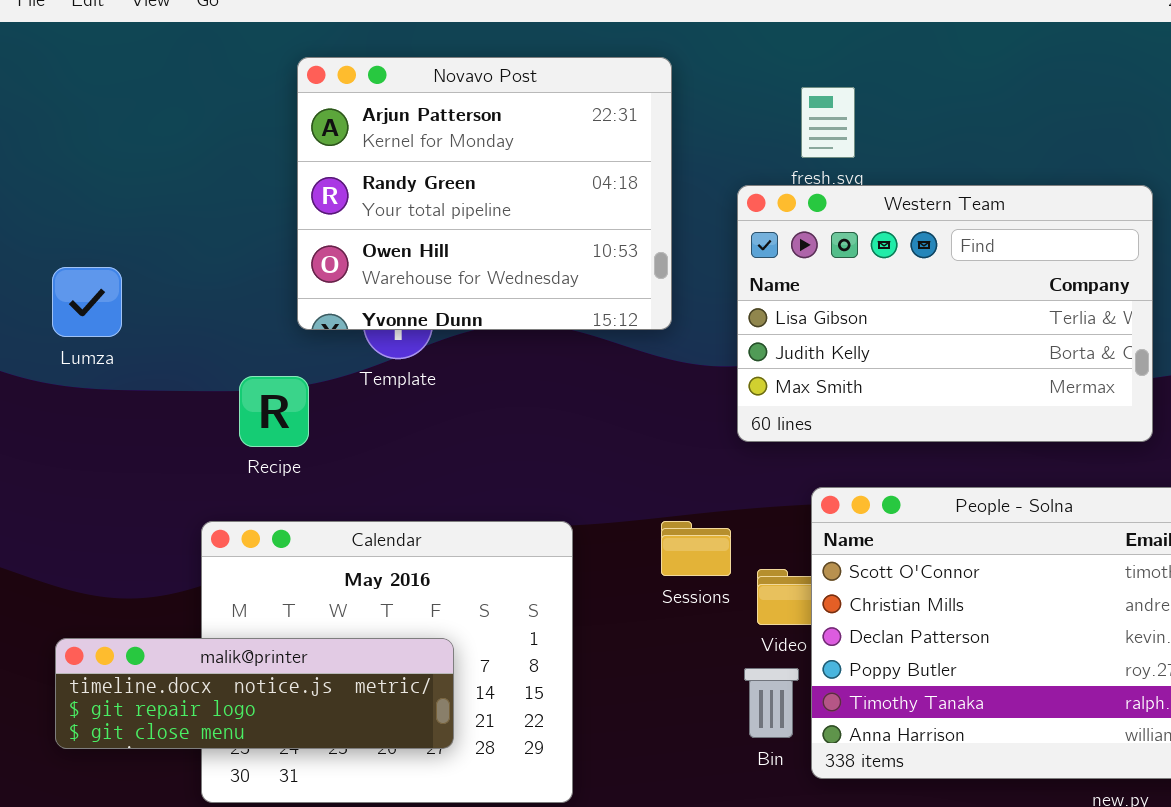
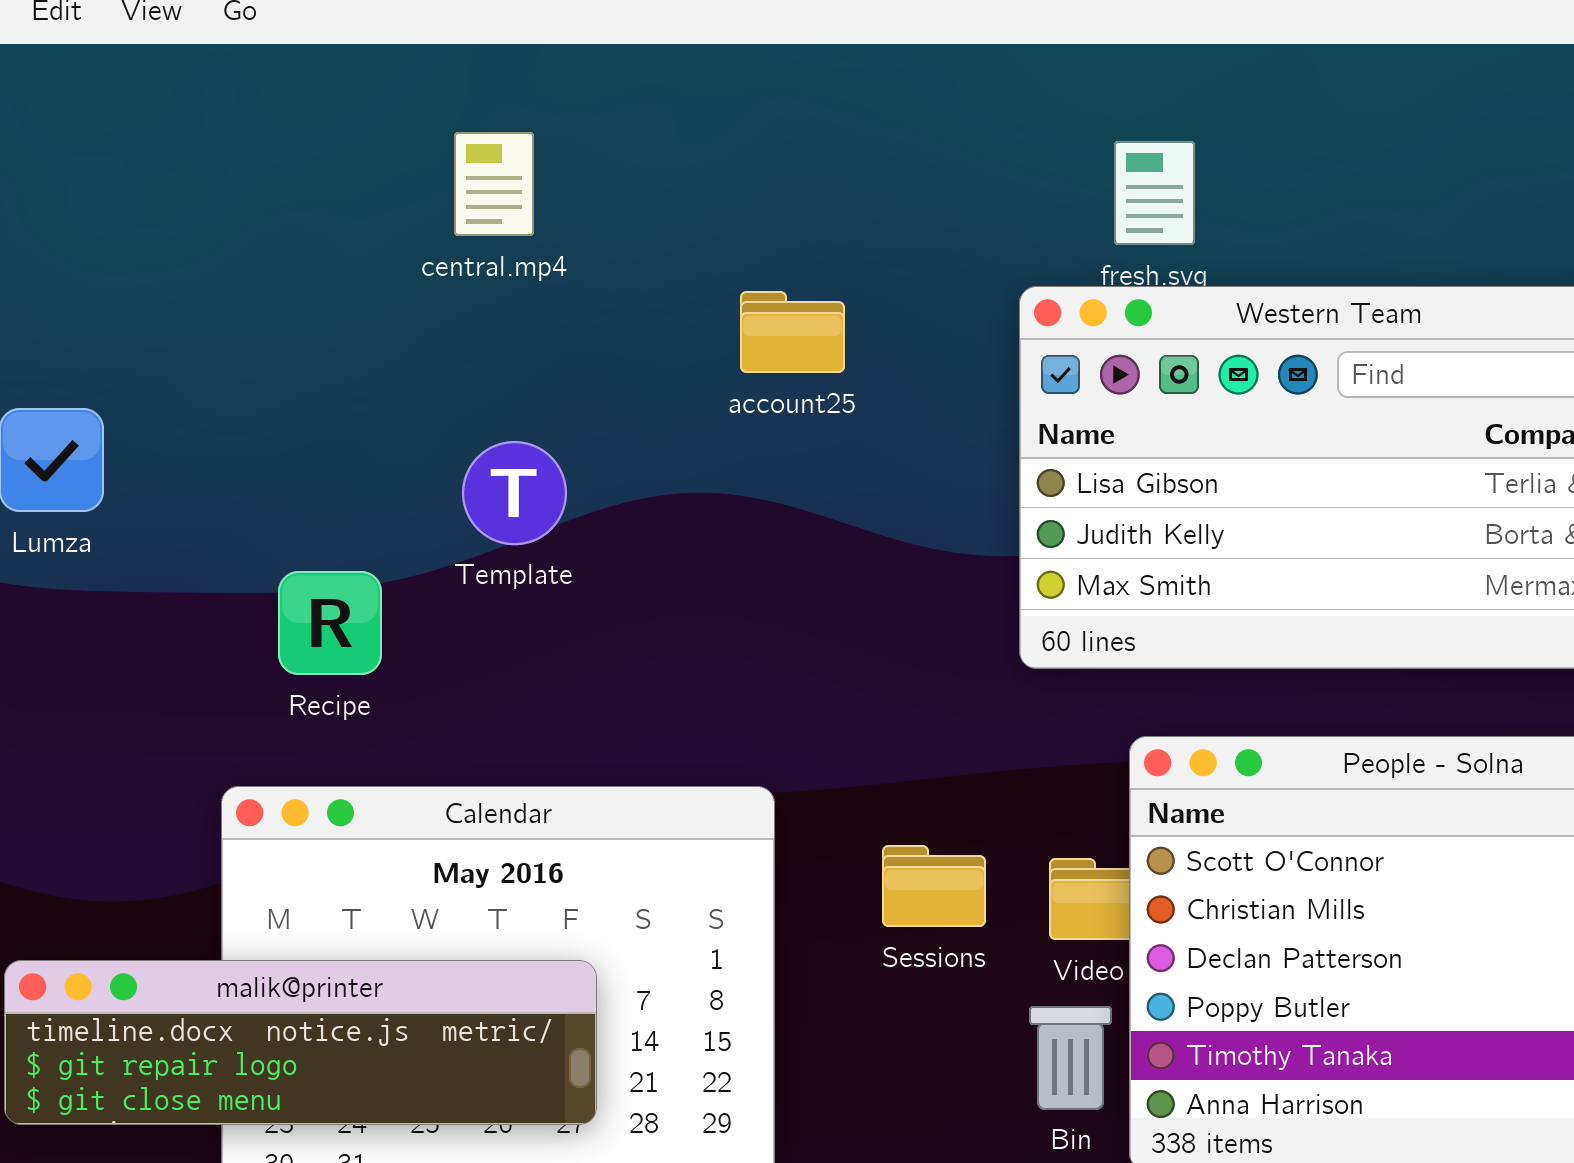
Novavo Post: [297,57,672,330] -> none, closed
Sessions: [661,521,731,576] -> [882,845,986,927], moved

